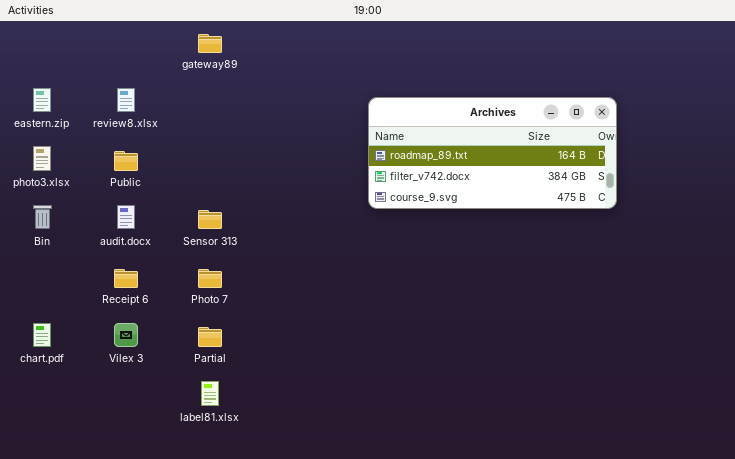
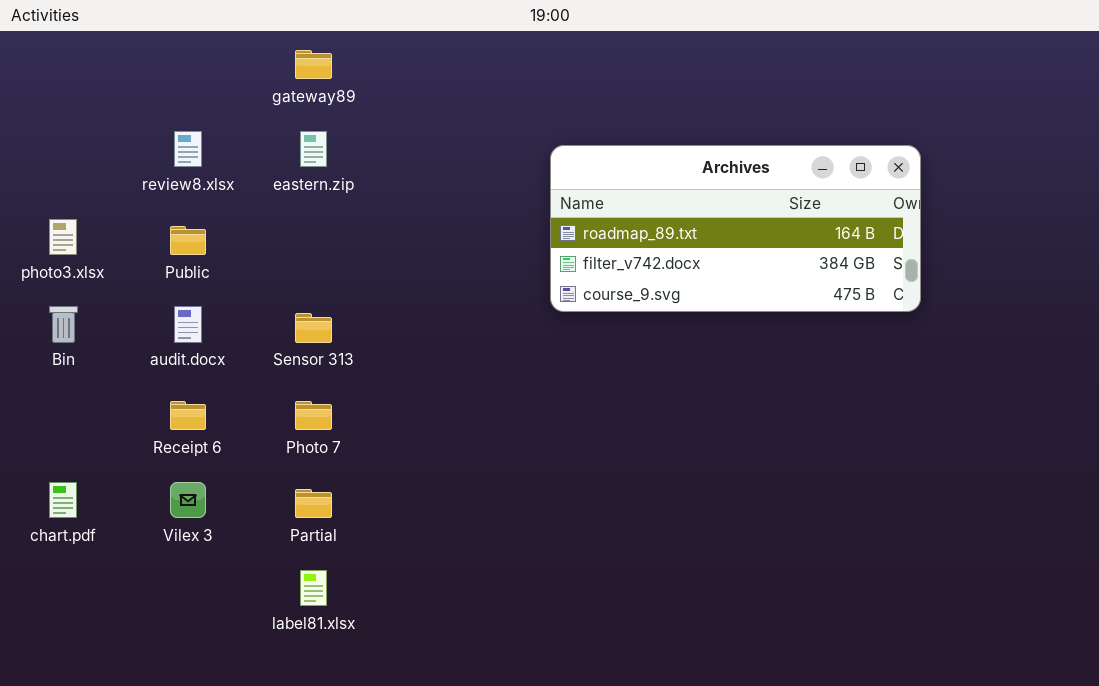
eastern.zip: [33,88,51,112] -> [300,131,327,167], moved

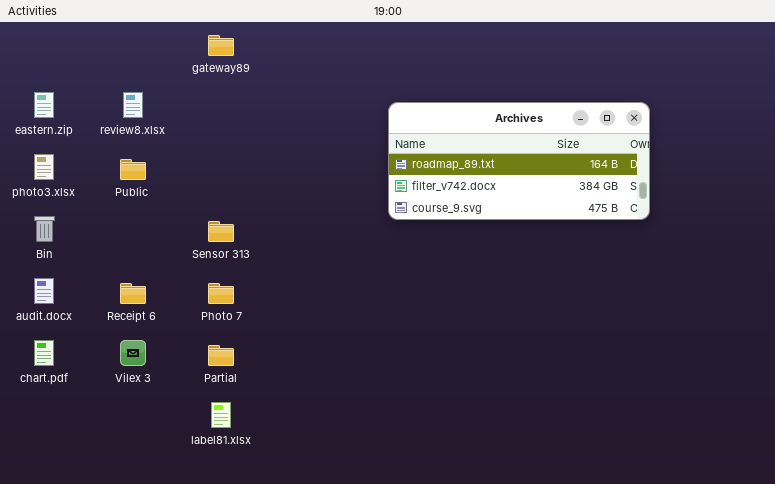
eastern.zip: [300,131,327,167] -> [34,92,54,118], moved
audit.docx: [174,306,202,343] -> [34,278,54,304], moved

